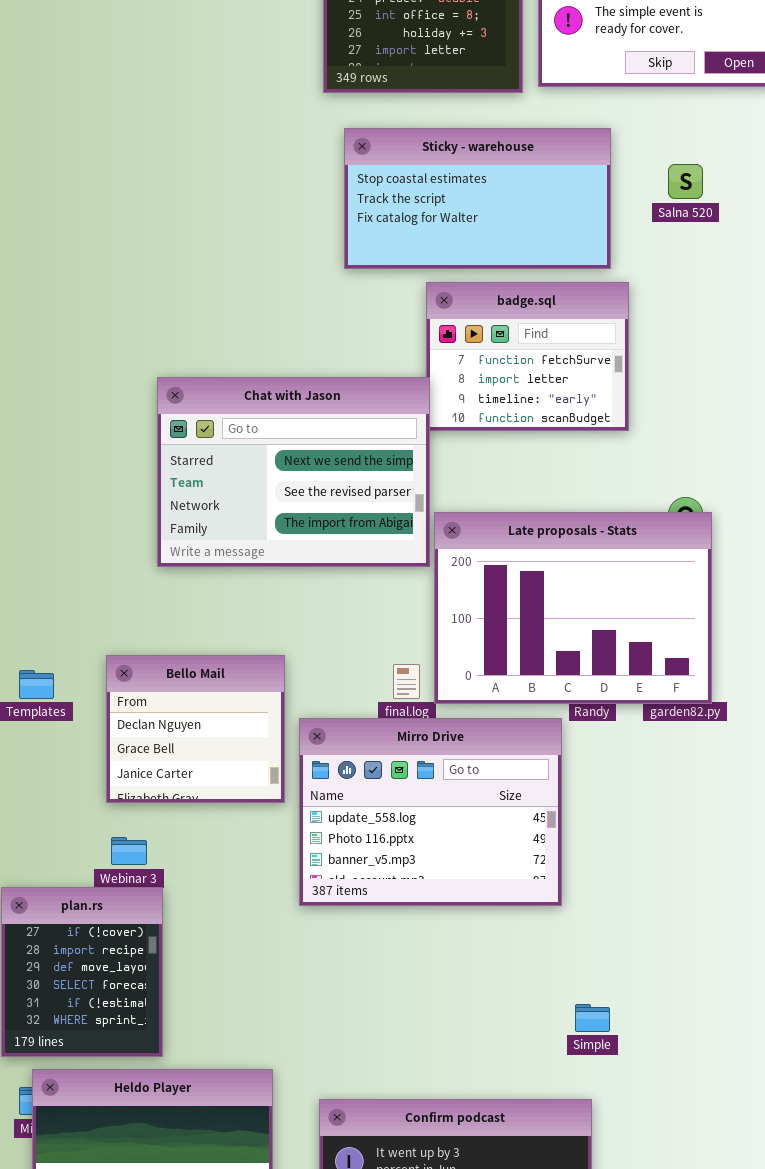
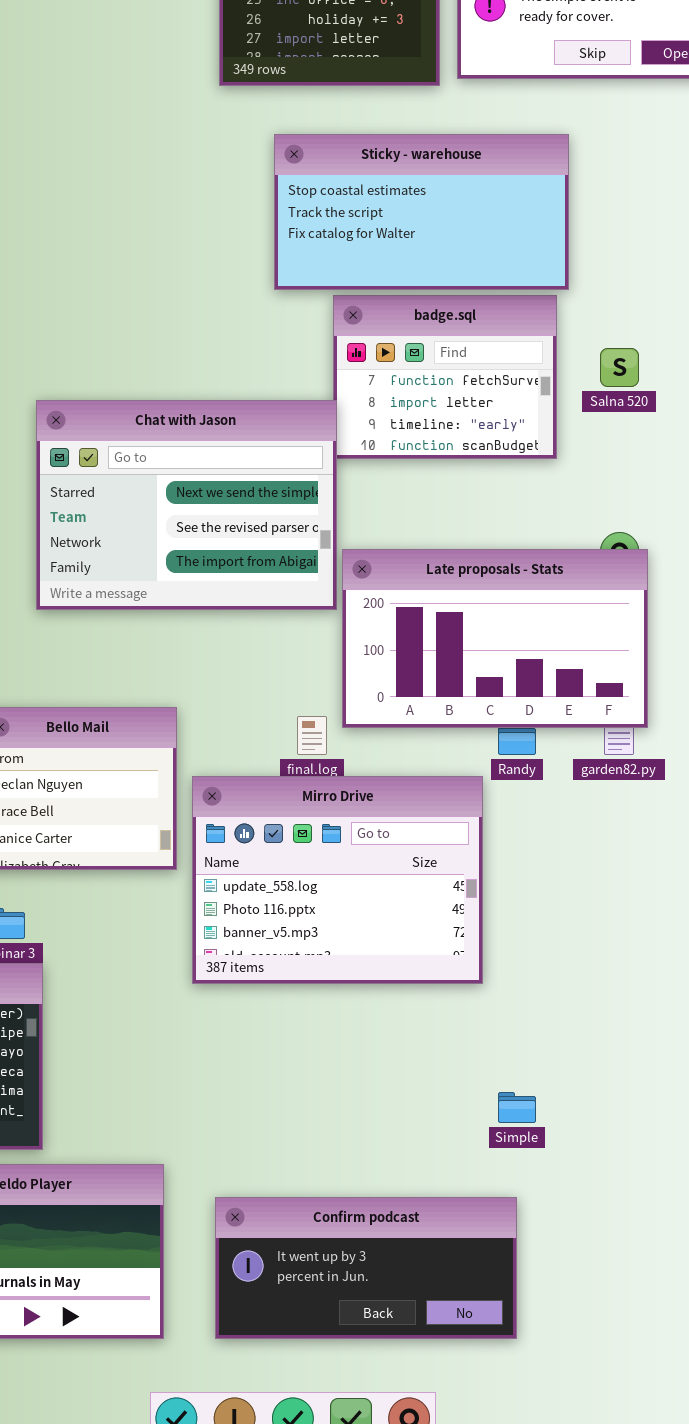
Sticky - warehouse: [344,128,611,269] -> [274,134,569,290], moved
Salna 520: [668,164,703,199] -> [600,348,639,387], moved
Late proposals - Stats: [434,512,712,704] -> [342,549,648,728], resized

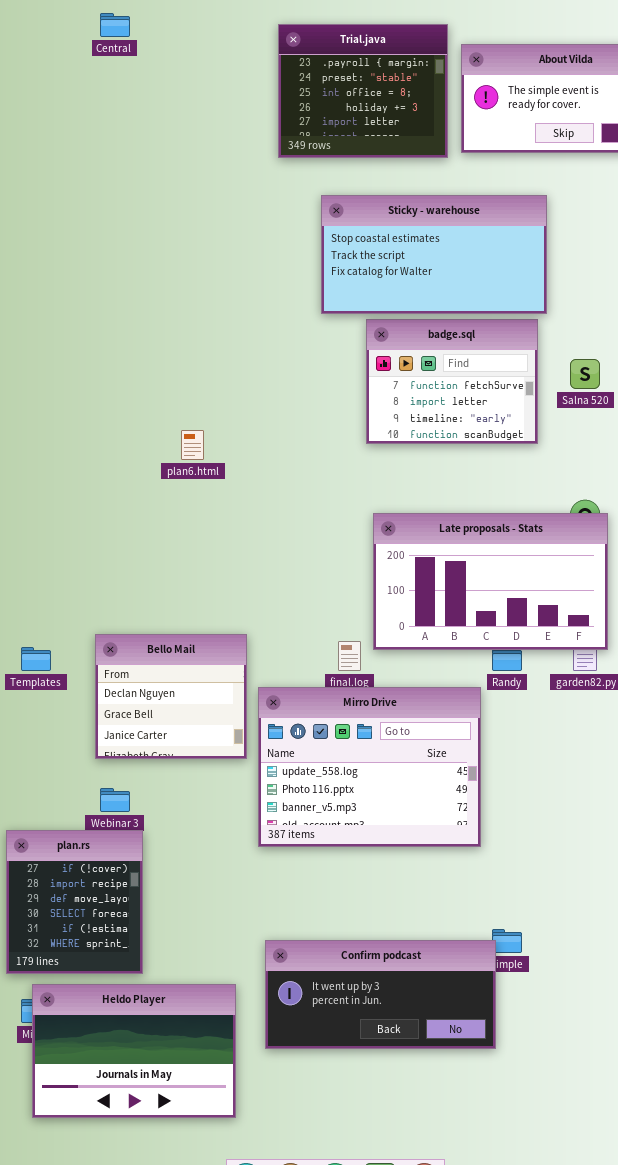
Chat with Jason: [36,400,337,610] -> none, closed
Confirm podcast: [215,1197,517,1339] -> [265,940,496,1049], moved

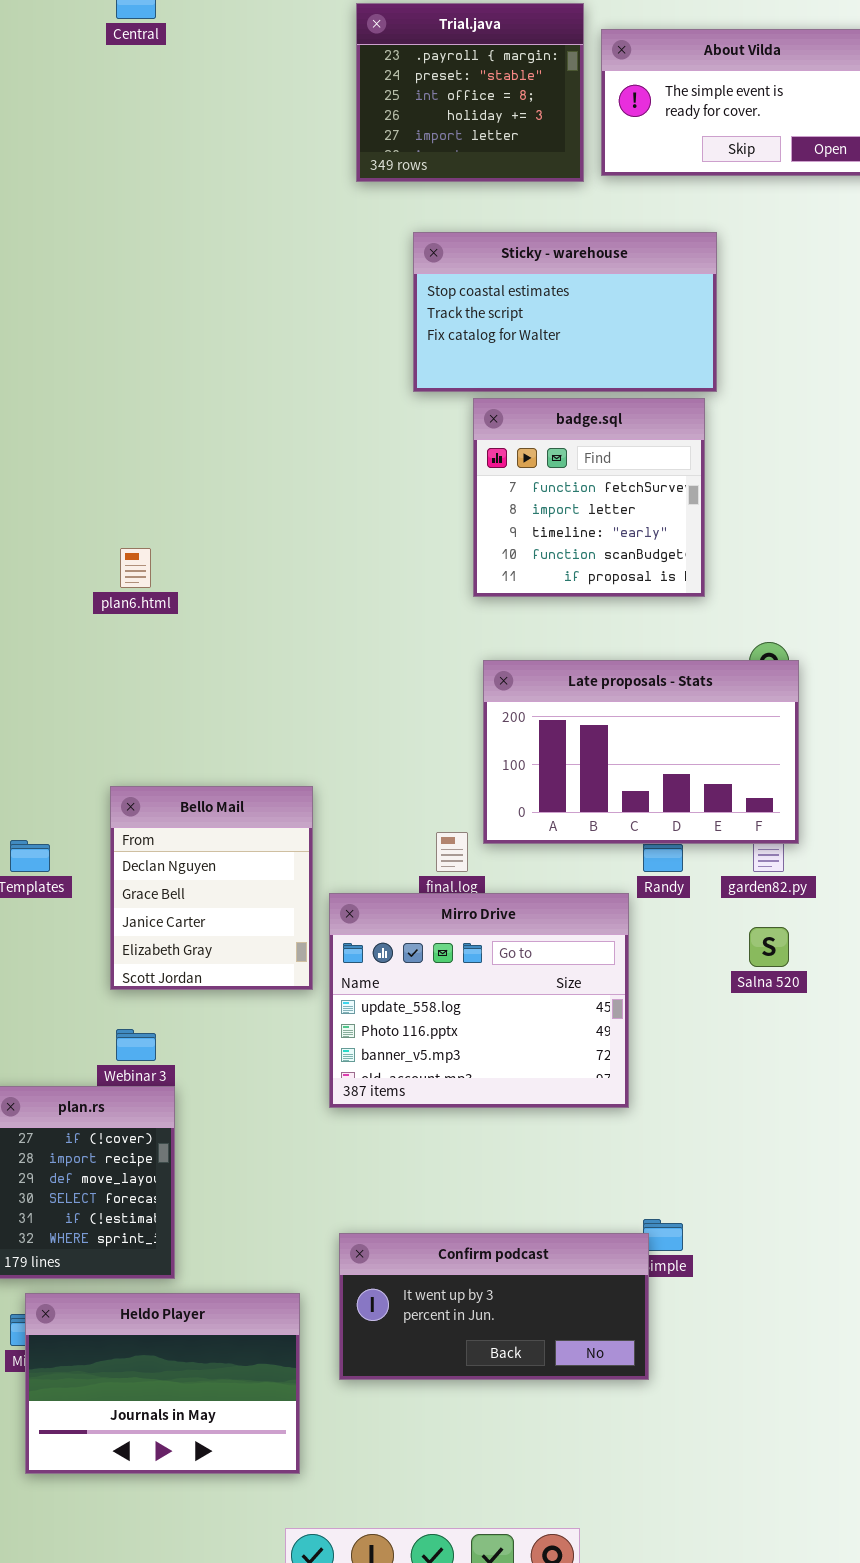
badge.sql: [366,319,538,444] -> [473,398,705,597], resized
Salna 520: [570,359,600,389] -> [749,927,789,967], moved
plan6.html: [181,430,204,460] -> [120,548,151,588], moved
Bello Mail: [95,634,247,759] -> [110,786,313,990], resized

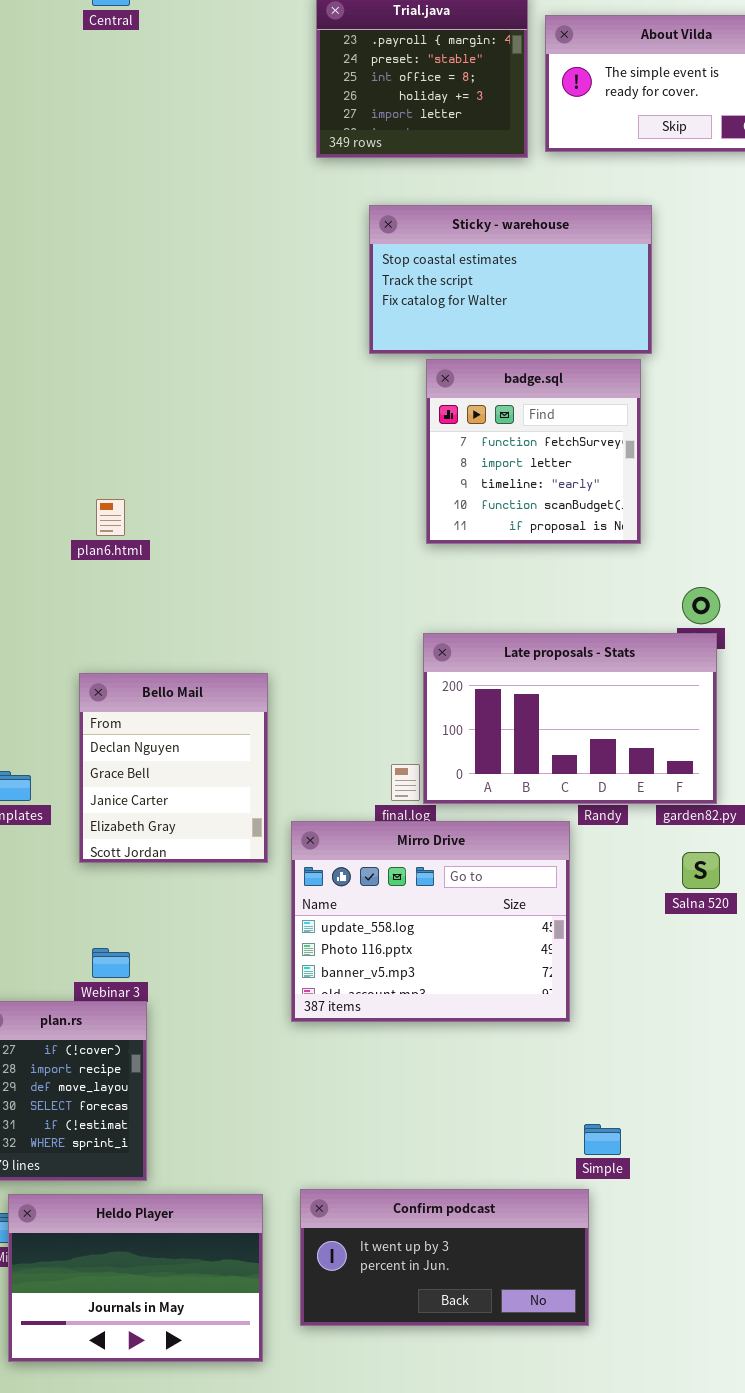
Late proposals - Stats: [483,660,799,844] -> [423,633,717,804], moved
Bello Mail: [110,786,313,990] -> [79,673,268,863], moved
Confirm podcast: [339,1233,649,1380] -> [300,1189,589,1326], moved

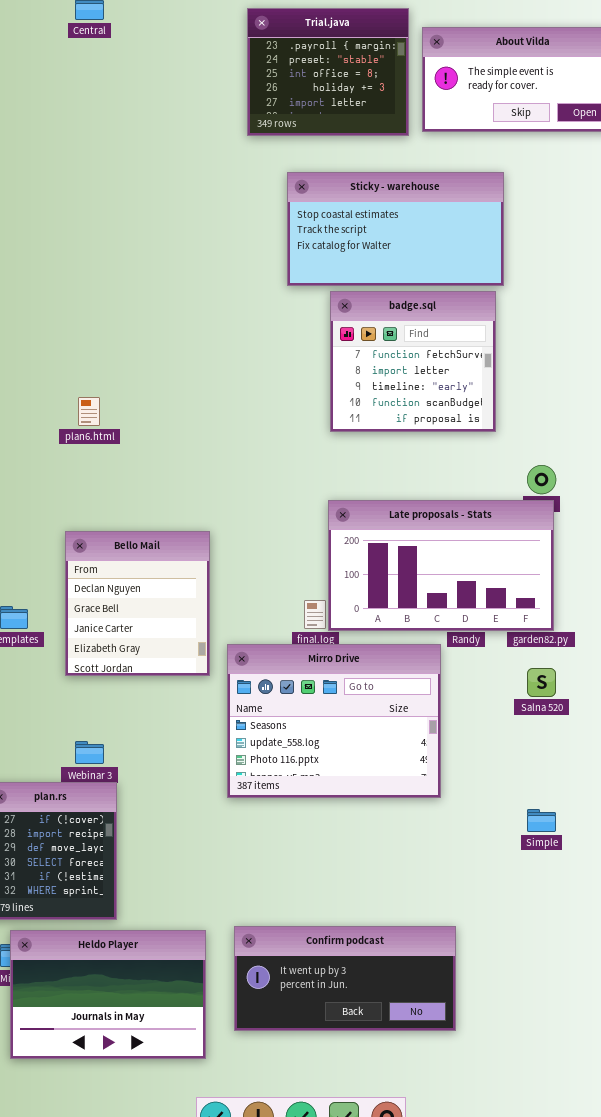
Mirro Drive: [291,821,570,1022] -> [227,644,441,798], scrolled up 1 row
Simple: [584,1124,621,1155] -> [527,809,556,832], moved

